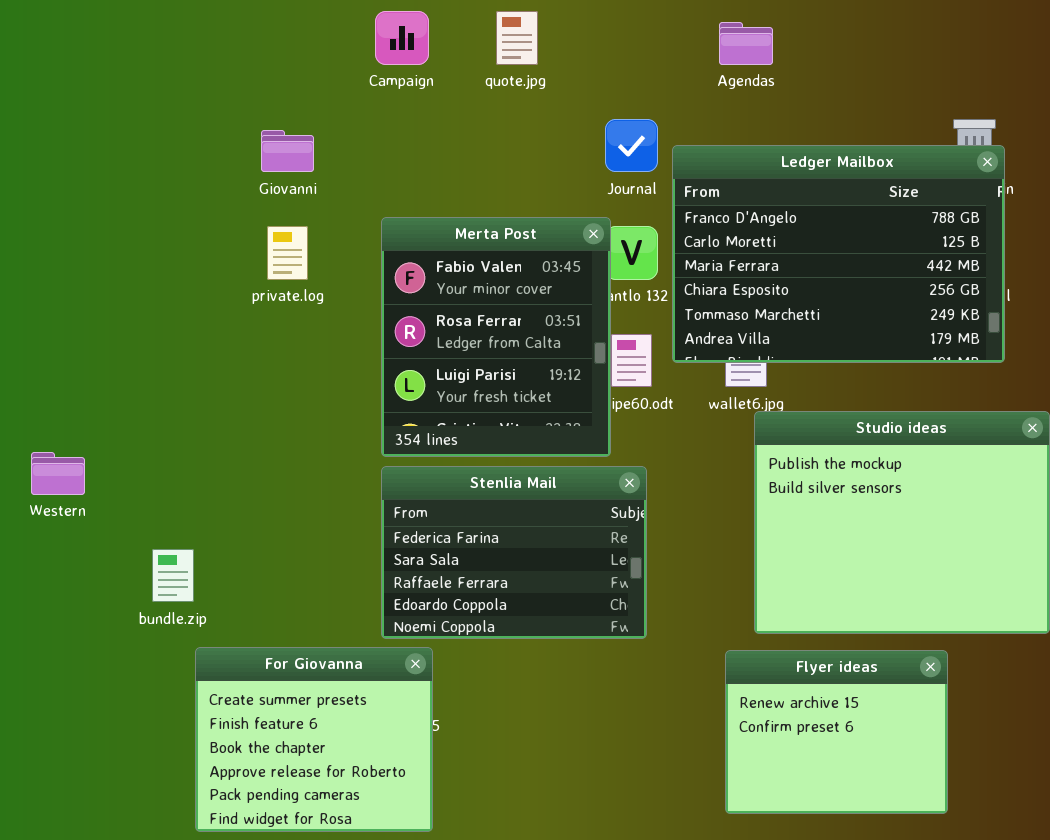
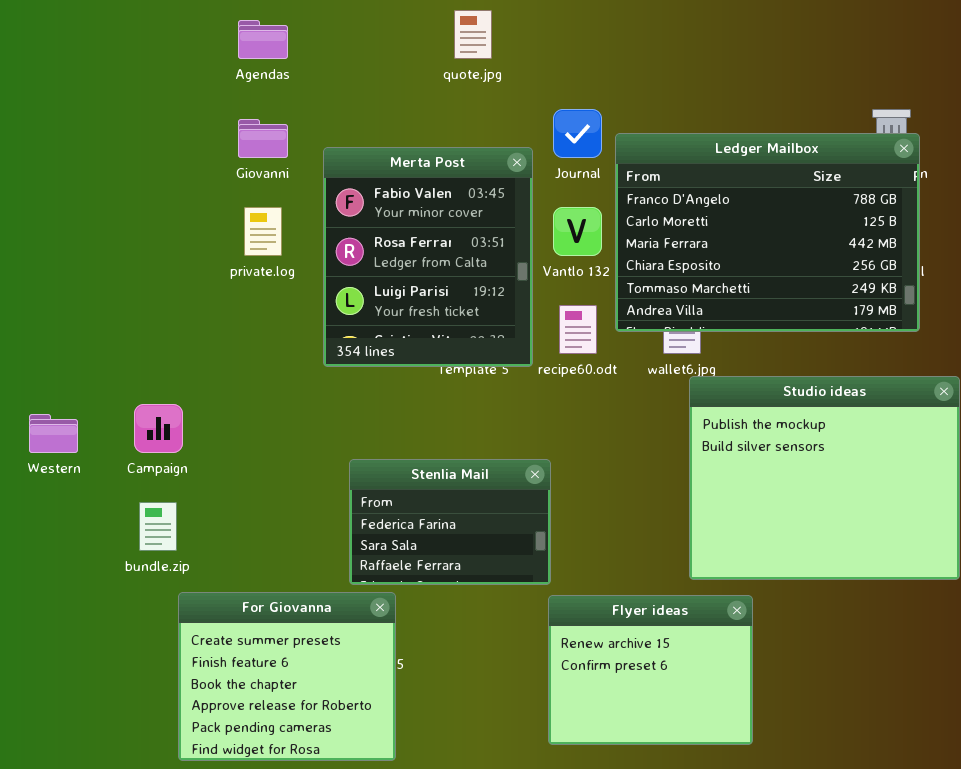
Campaign: [375,11,429,65] -> [134,404,183,453], moved
Agendas: [719,22,773,65] -> [238,20,288,59], moved
Merta Post: [381,217,611,457] -> [323,147,533,367], moved
Stenlia Mail: [381,466,647,639] -> [349,459,551,585], resized
Flyer ideas: [725,650,948,814] -> [548,595,753,745], moved

